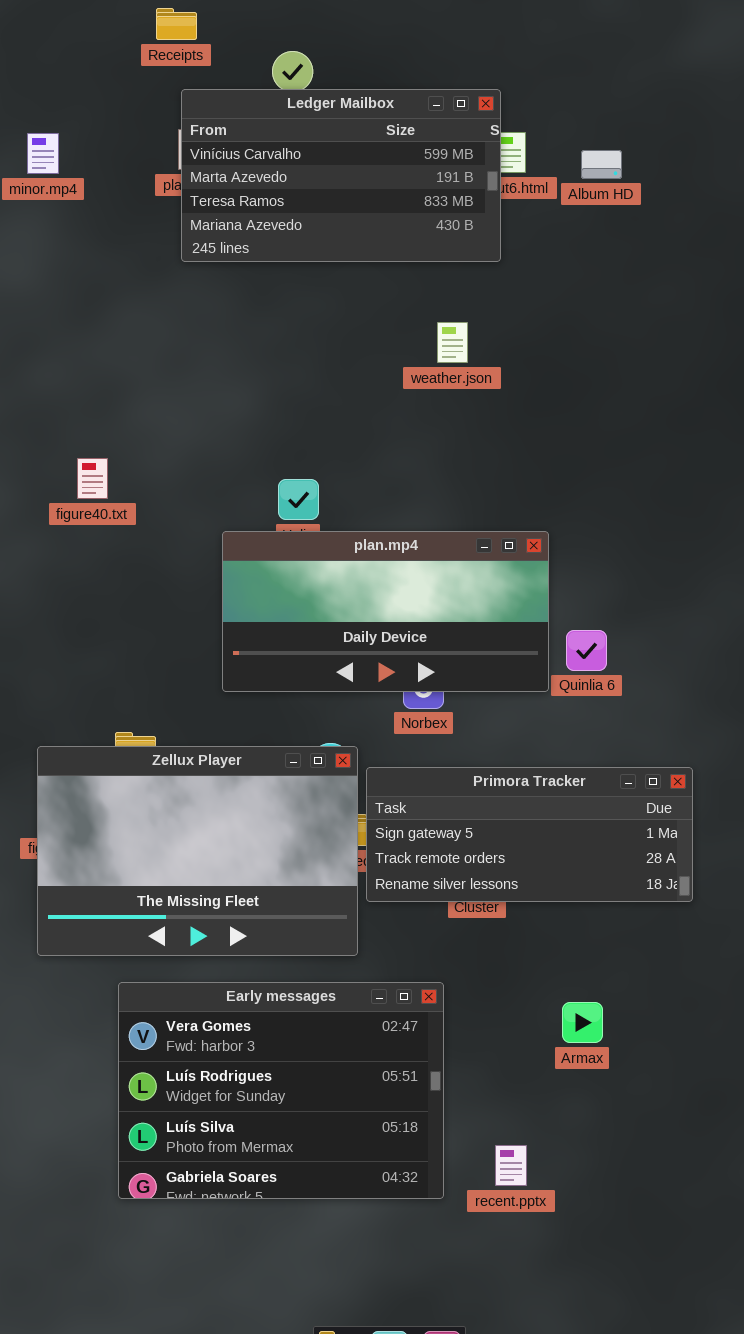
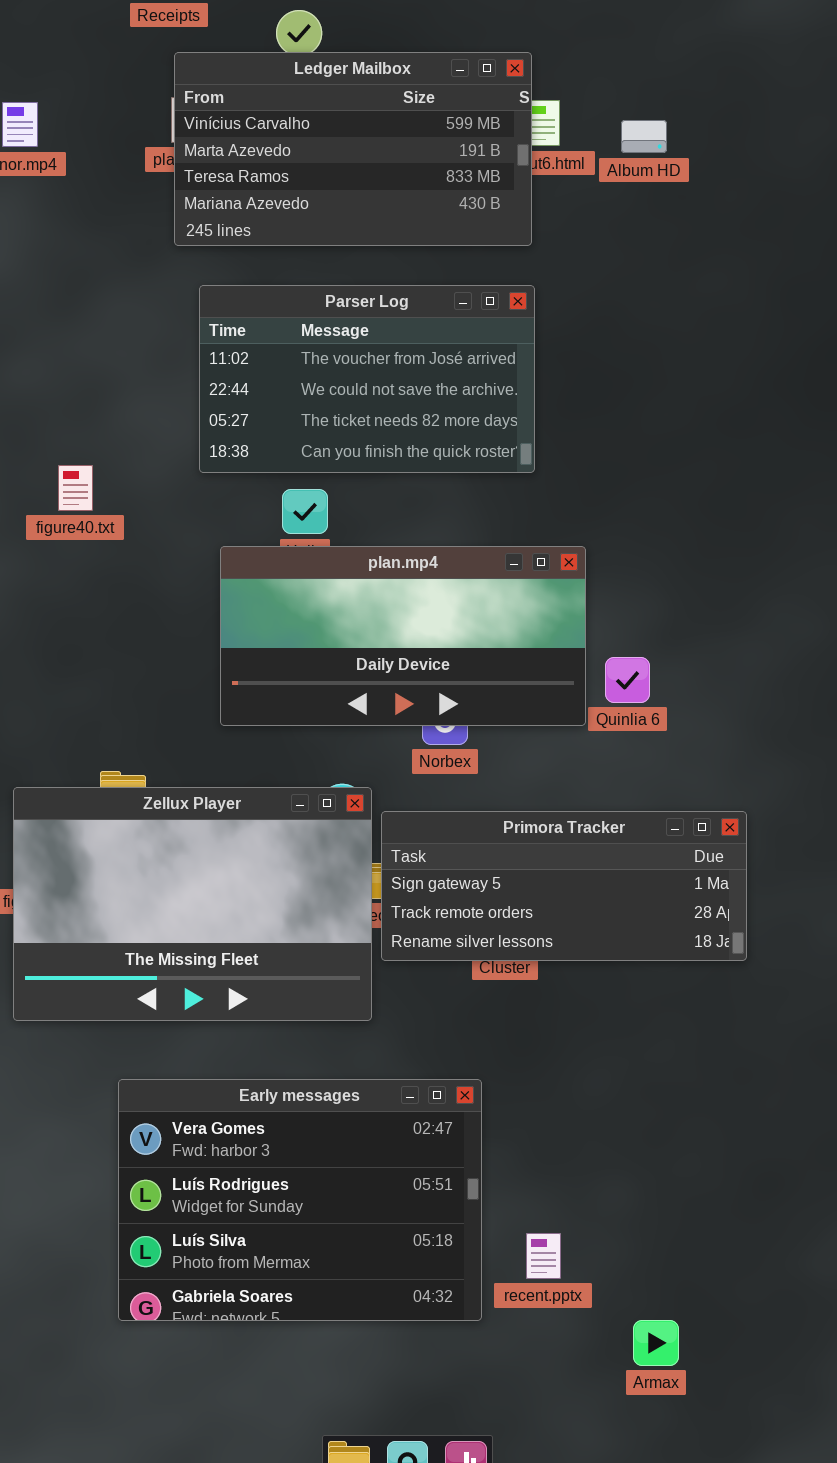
Parser Log: none -> [199,285,535,473], opened
Early messages: [118,982,444,1199] -> [118,1079,482,1321], moved
Armax: [562,1002,603,1043] -> [633,1320,679,1366], moved

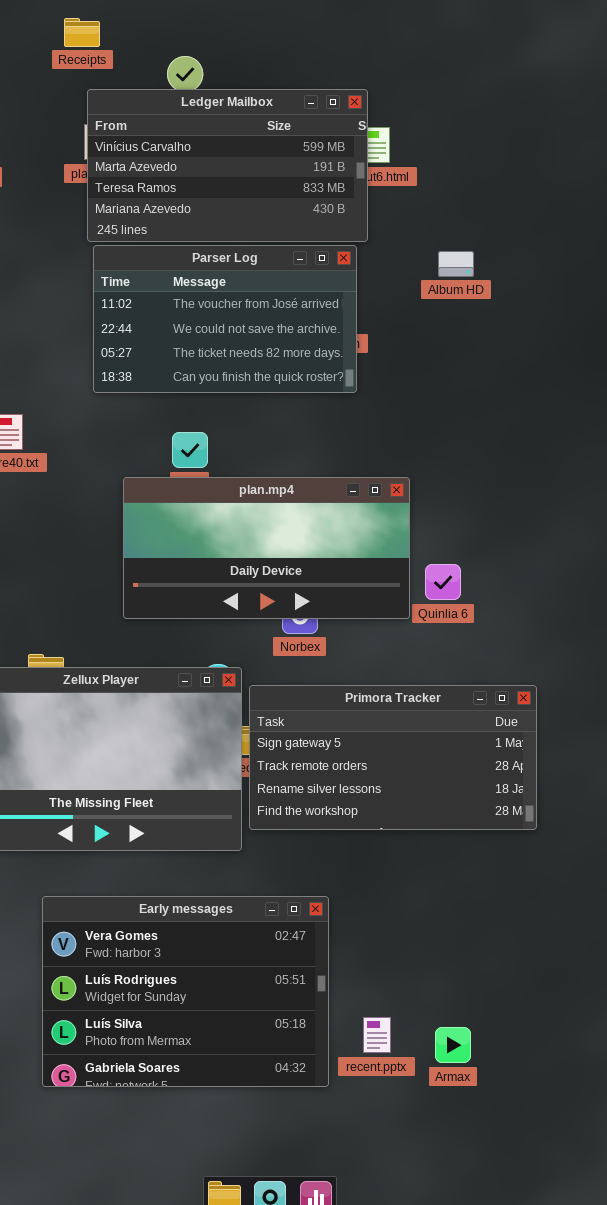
Album HD: [621,120,667,153] -> [438,251,474,277], moved
Parser Log: [199,285,535,473] -> [93,245,357,393], moved
Primora Tracker: [381,811,747,961] -> [249,685,537,830], resized
Armax: [633,1320,679,1366] -> [435,1027,471,1063], moved

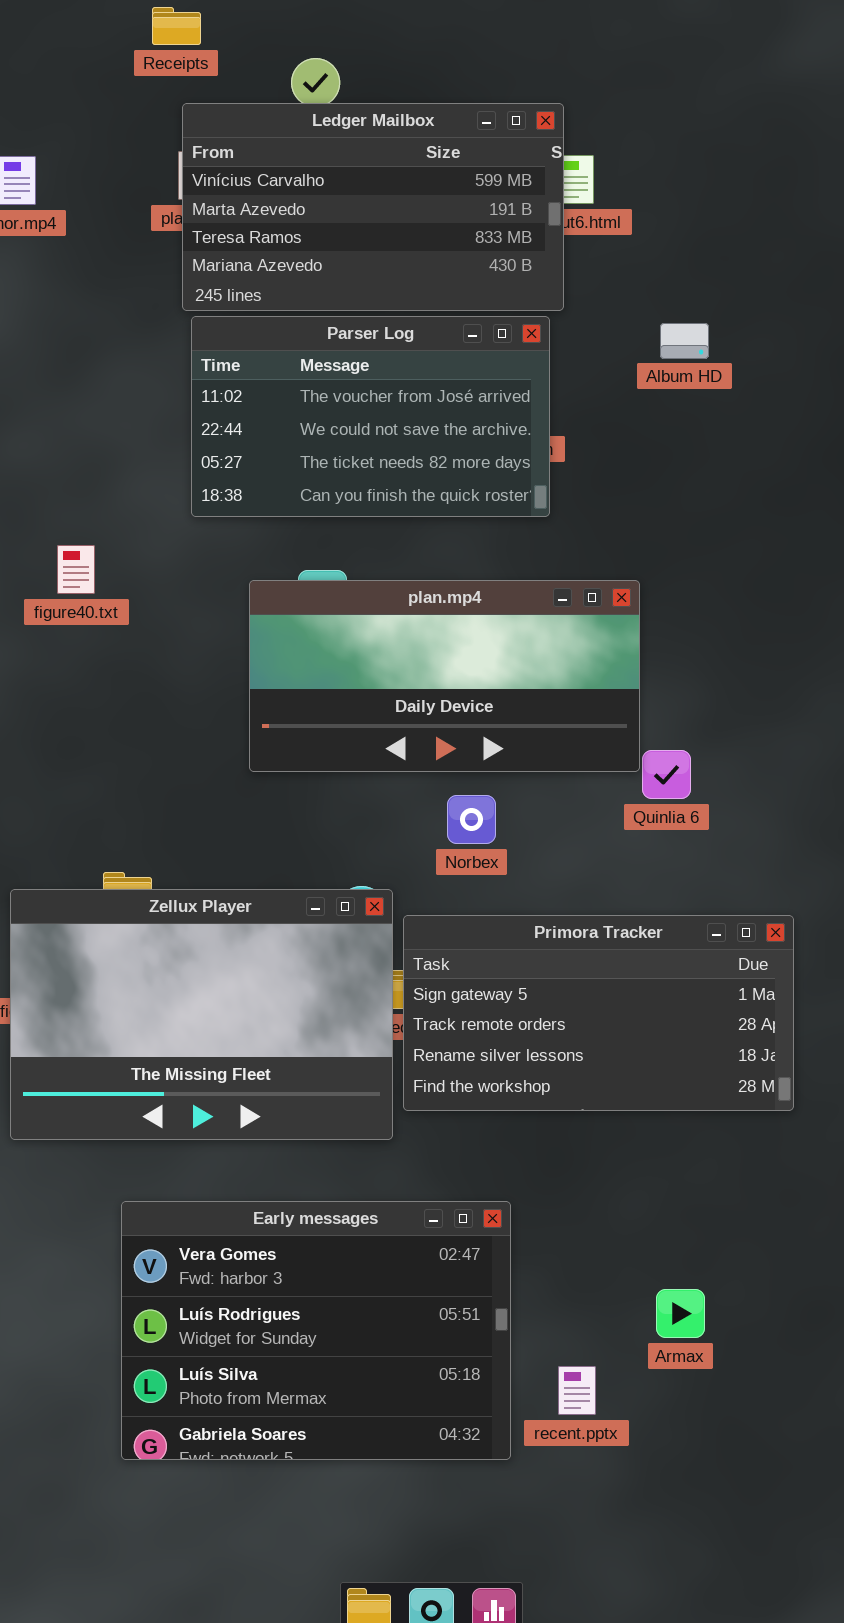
plan.mp4: [123,477,410,619] -> [249,580,640,772], moved
Armax: [435,1027,471,1063] -> [656,1289,705,1338], moved

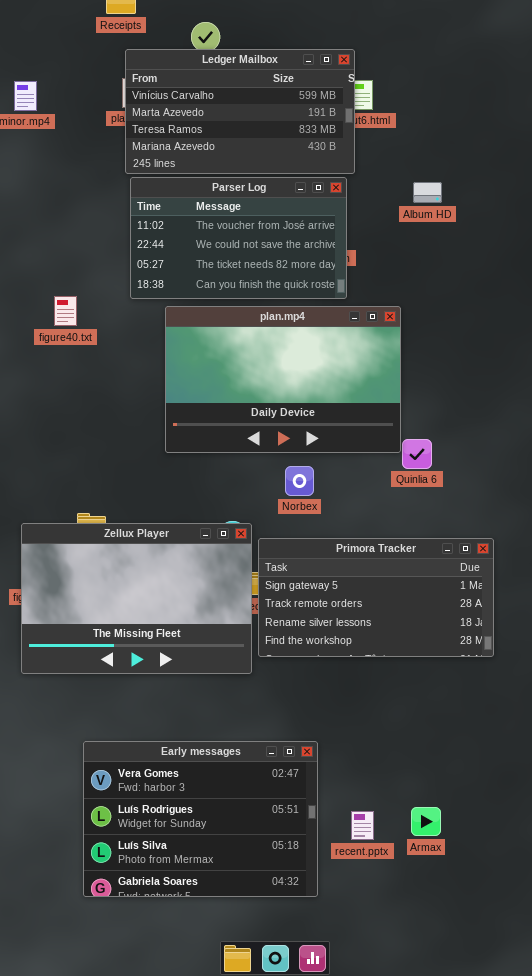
figure40.txt: [57,545,95,594] -> [54,296,77,326], moved
plan.mp4: [249,580,640,772] -> [165,306,401,453], resized
Early messages: [121,1201,511,1460] -> [83,741,318,897], moved
Armax: [656,1289,705,1338] -> [411,807,441,836], moved

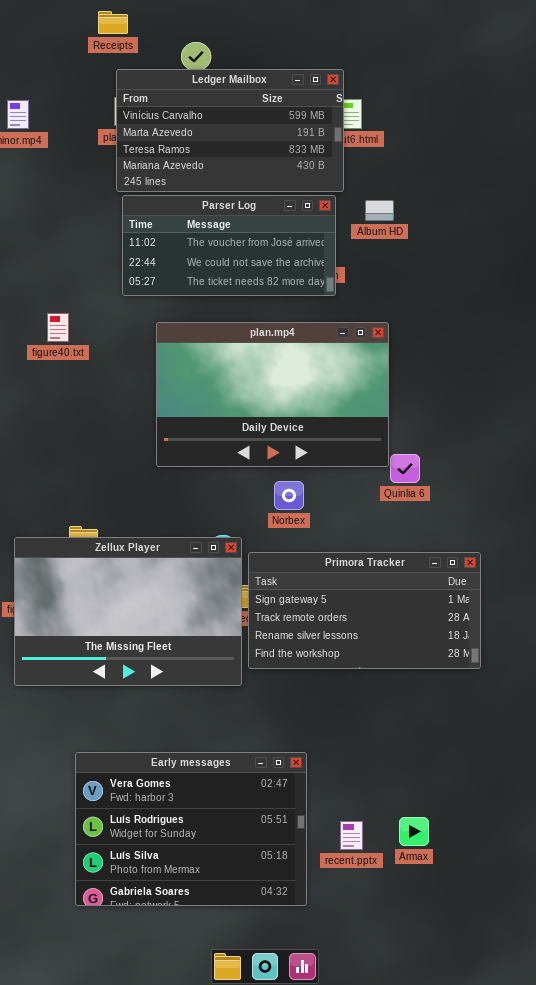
Parser Log: [130,177,347,299] -> [122,195,336,296], resized
Album HD: [413,182,442,203] -> [365,200,394,221], moved

